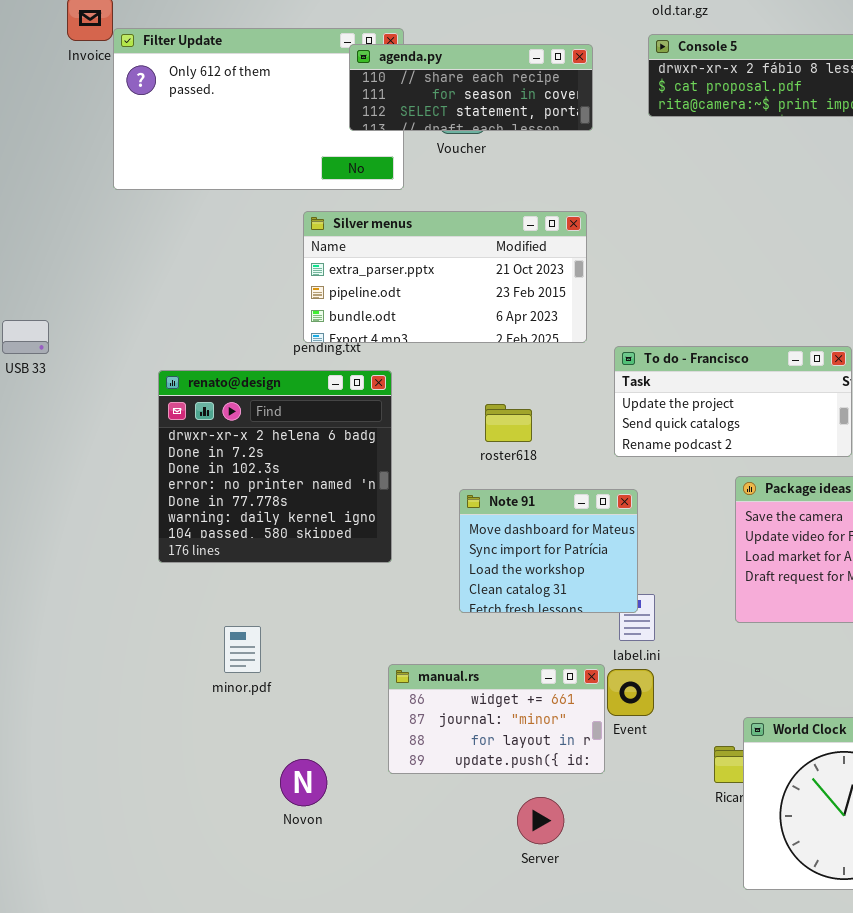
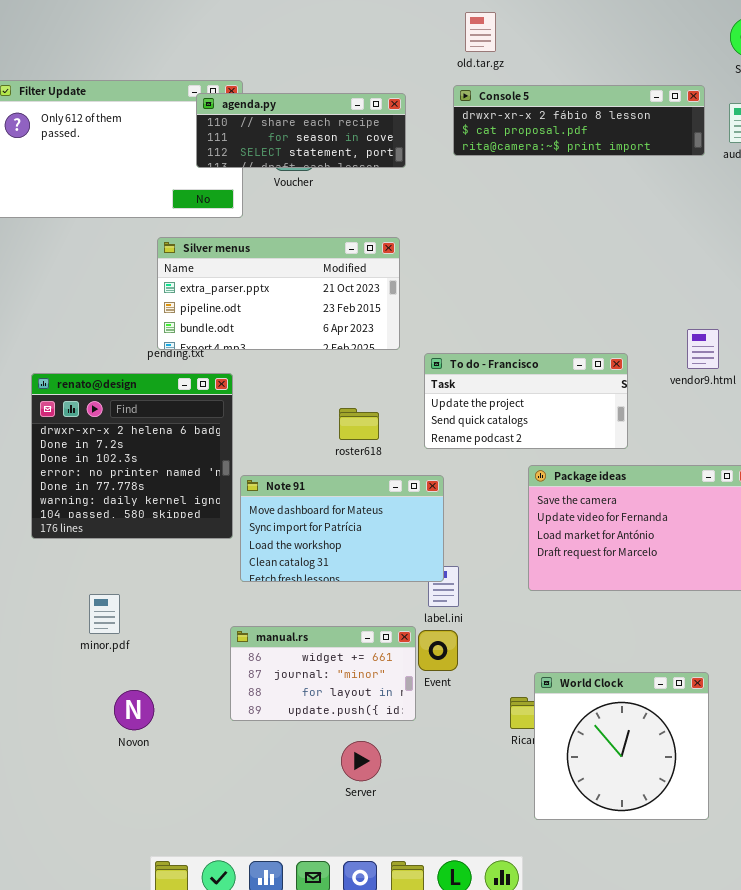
roster618: [485,404,532,442] -> [339,408,379,440], moved
Note 91: [459,489,638,613] -> [240,475,444,582], resized
Novon: [280,759,327,806] -> [114,690,154,730], moved

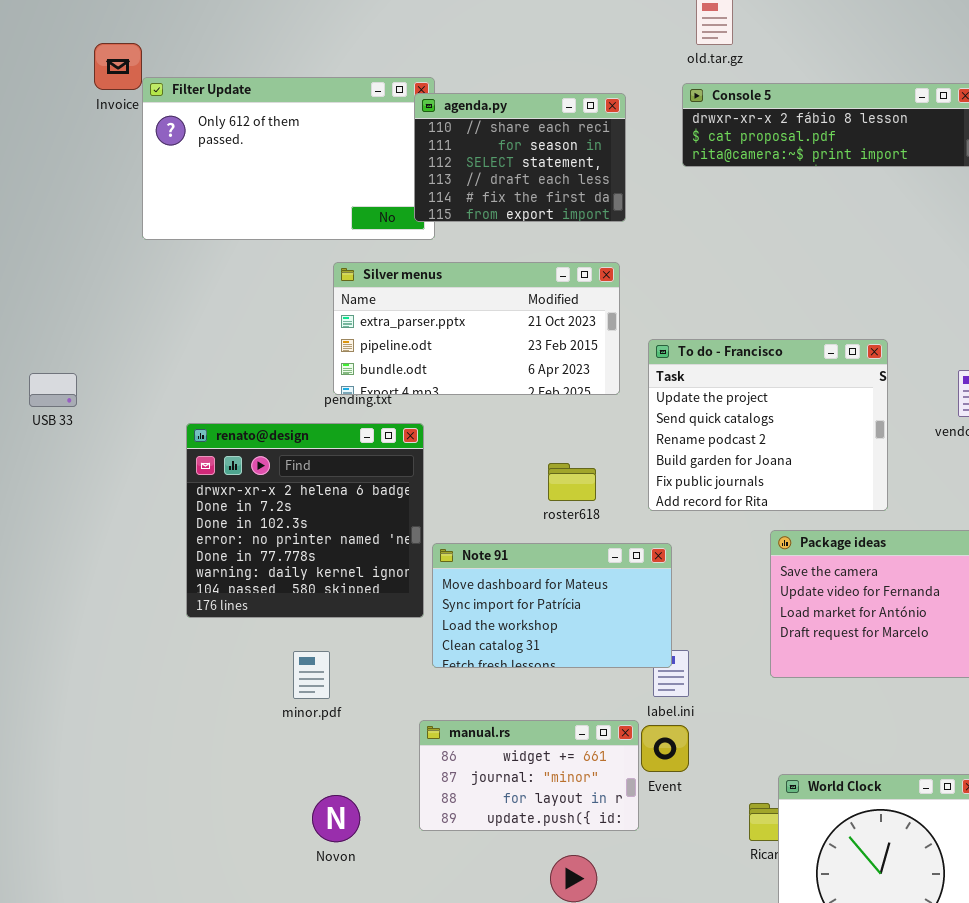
agenda.py: [196,93,406,168] -> [414,93,626,222], resized
To do - Francisco: [424,353,628,449] -> [648,339,888,511], resized
minor.pdf: [89,594,120,634] -> [293,651,330,699], moved
Novon: [114,690,154,730] -> [312,795,360,842], moved

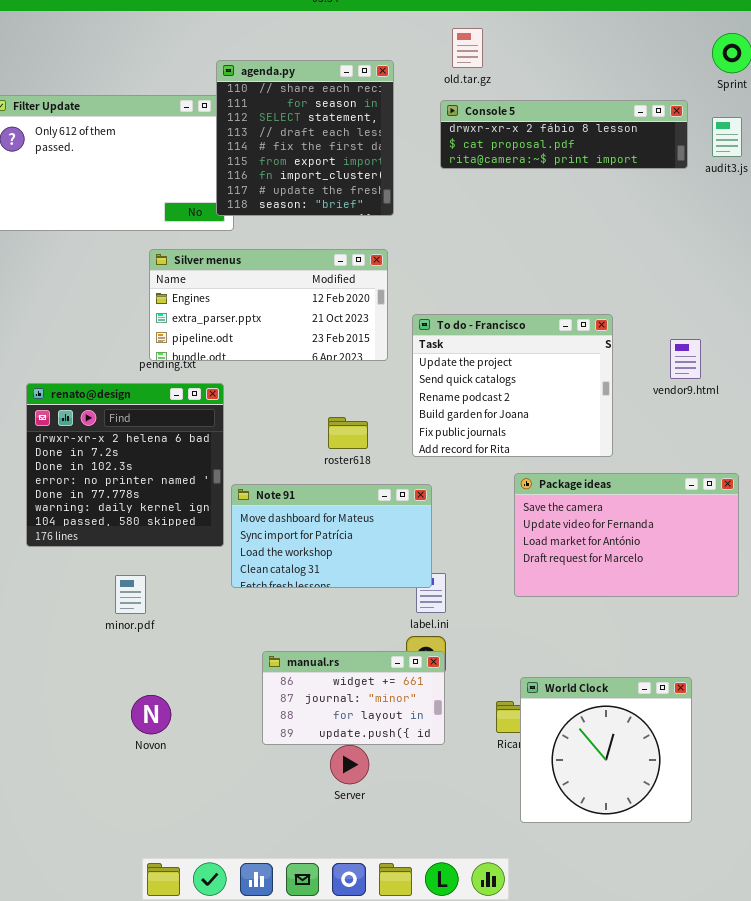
agenda.py: [414,93,626,222] -> [216,60,394,216], resized
Silver menus: [333,262,620,395] -> [149,249,388,361], scrolled up 1 row
manual.rs: [419,720,639,831] -> [262,651,445,745], moved

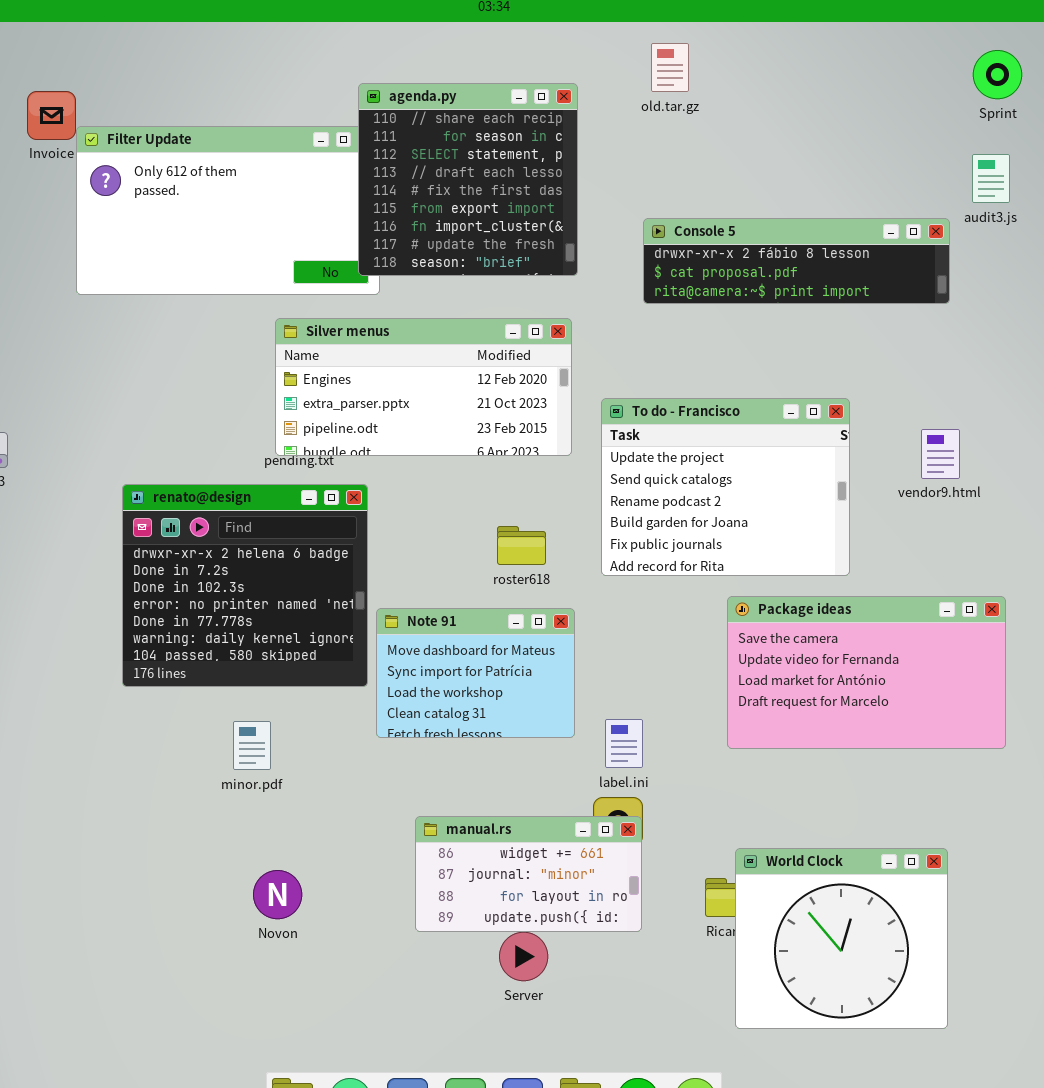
Console 5: [440,100,688,169] -> [643,218,950,304], moved
Note 91: [231,484,432,588] -> [376,608,575,738], resized

